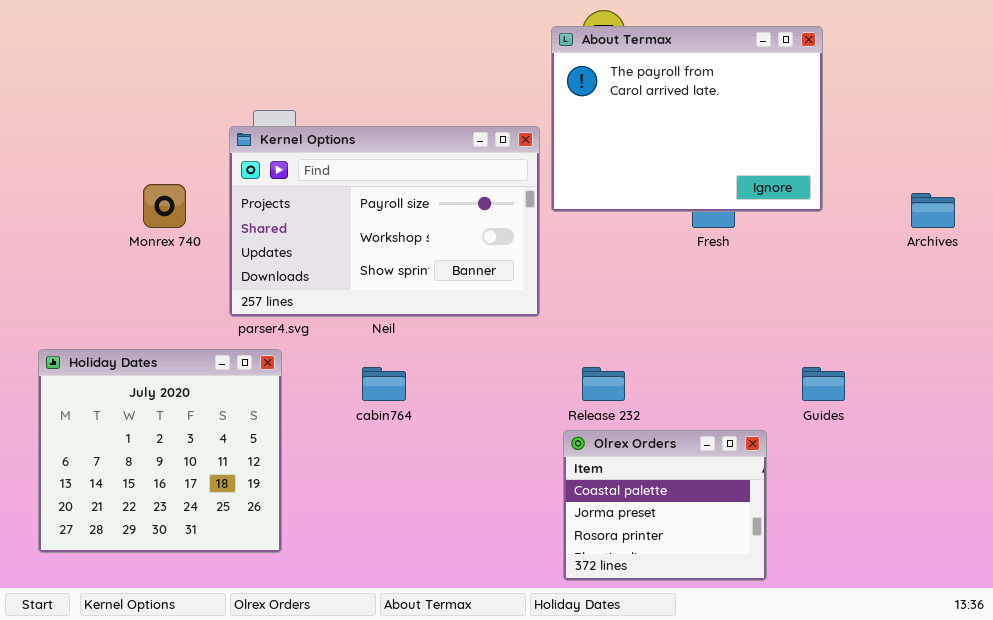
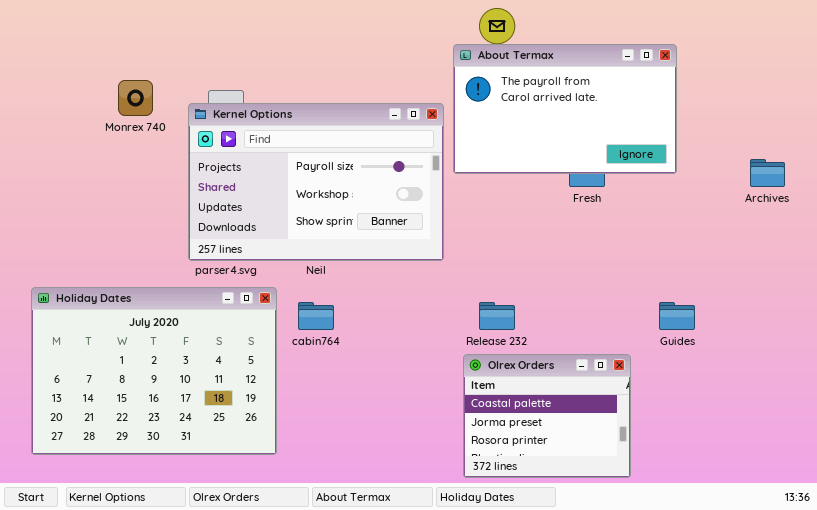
About Termax: [551,26,823,212] -> [453,44,677,174], resized
Monrex 740: [143,184,186,228] -> [118,80,153,116], moved
Holiday Dates: [38,349,282,553] -> [31,287,277,455], resized

